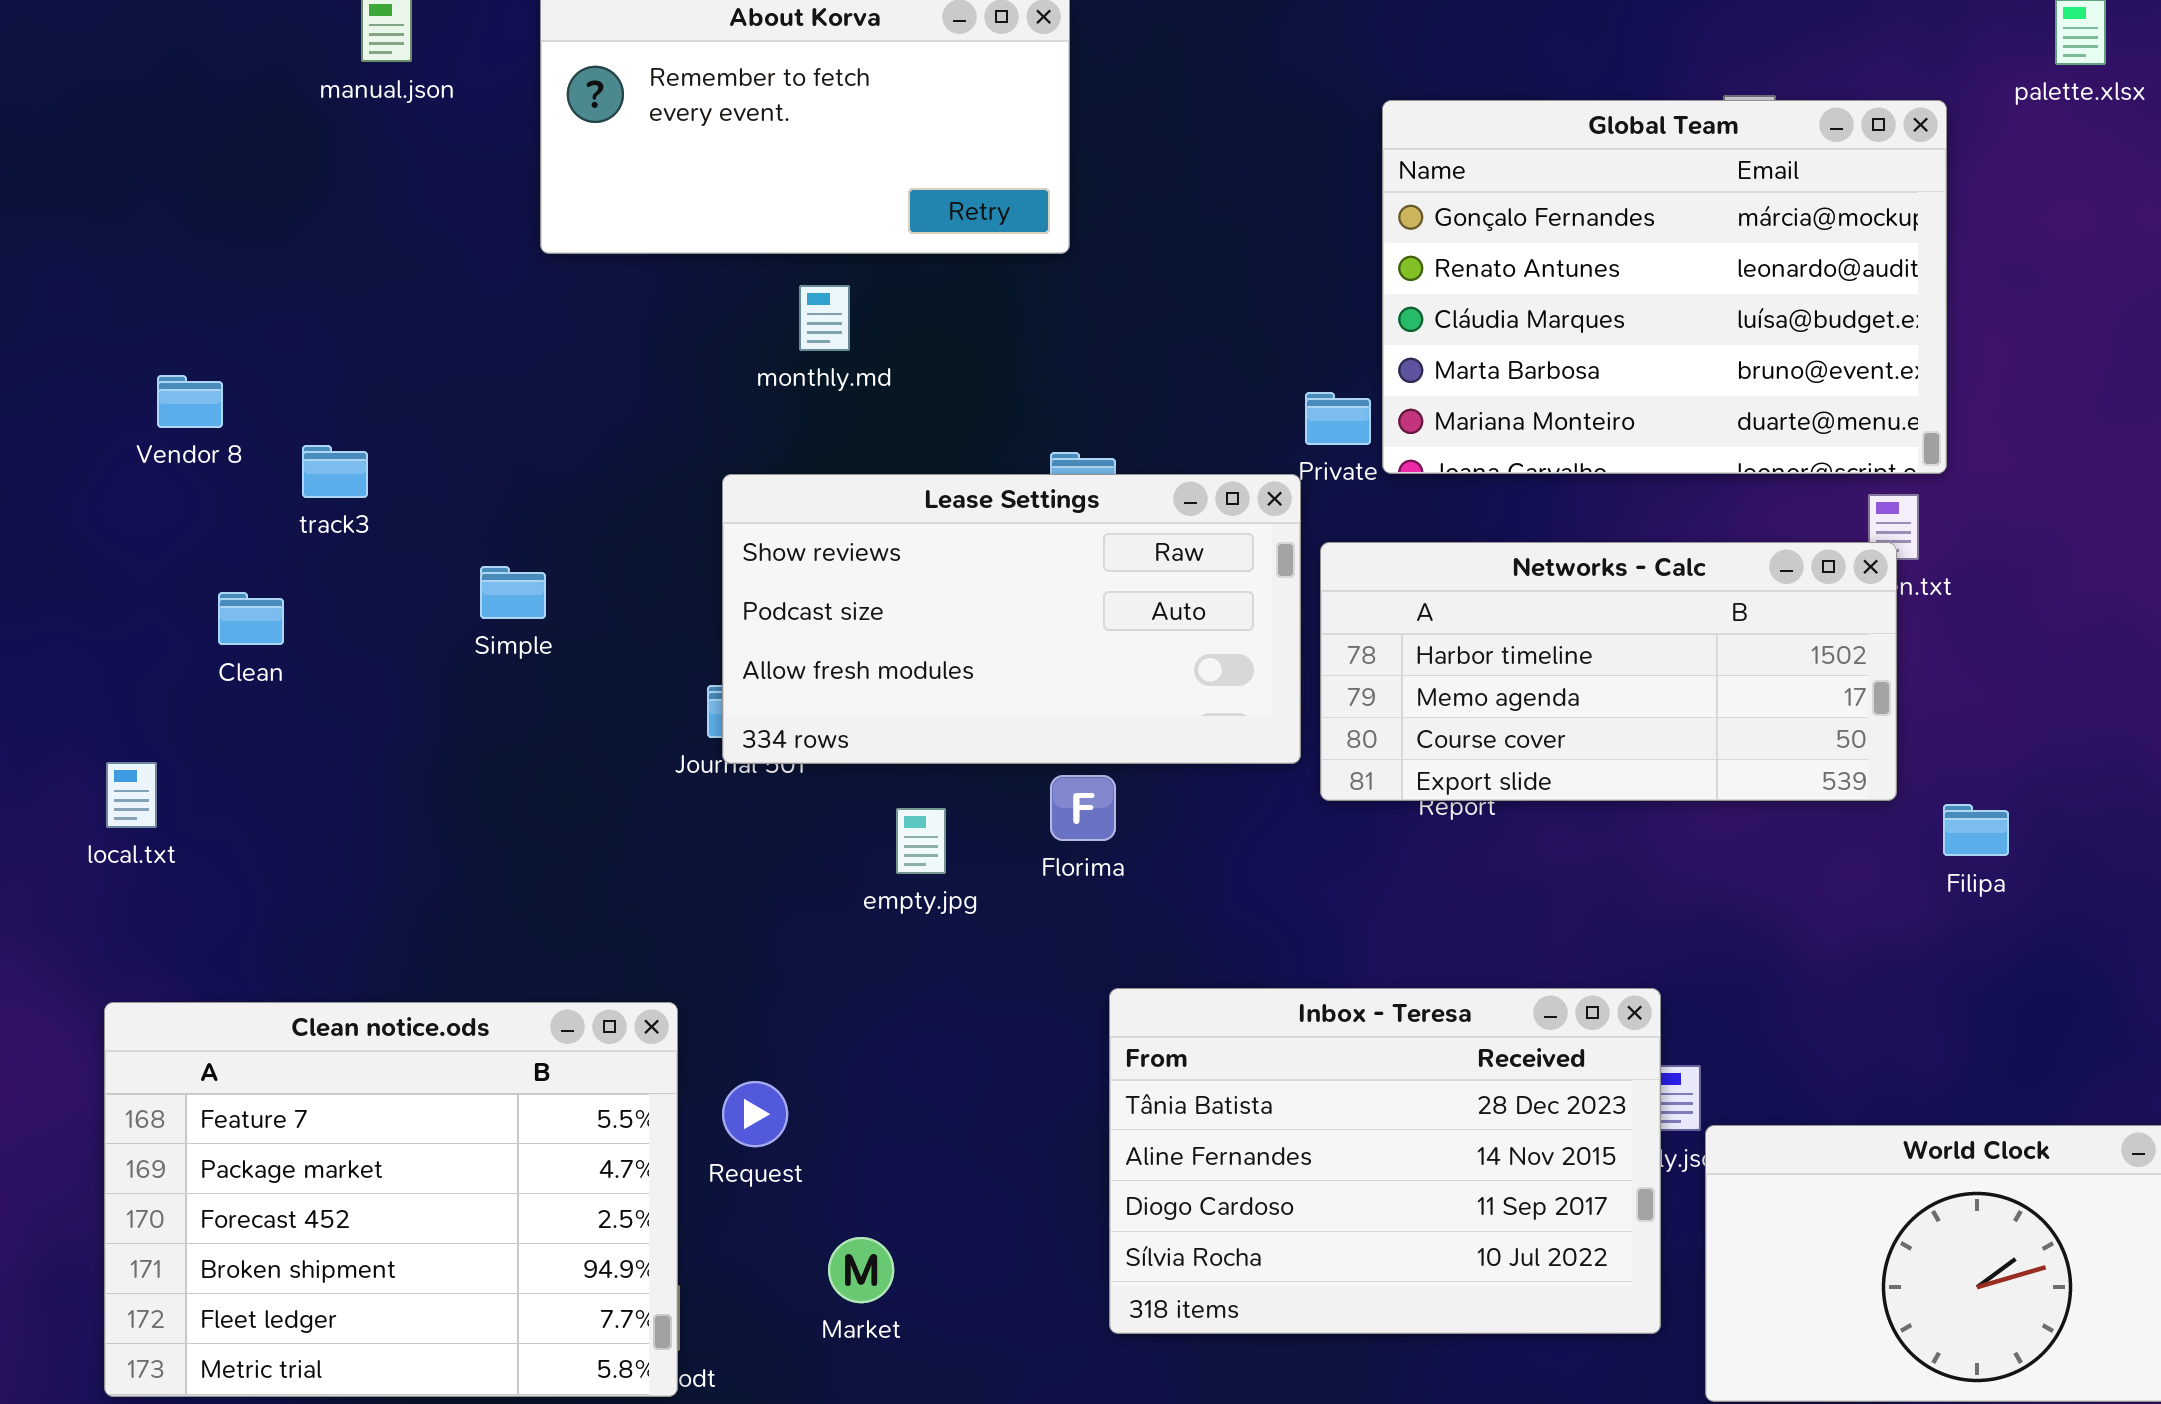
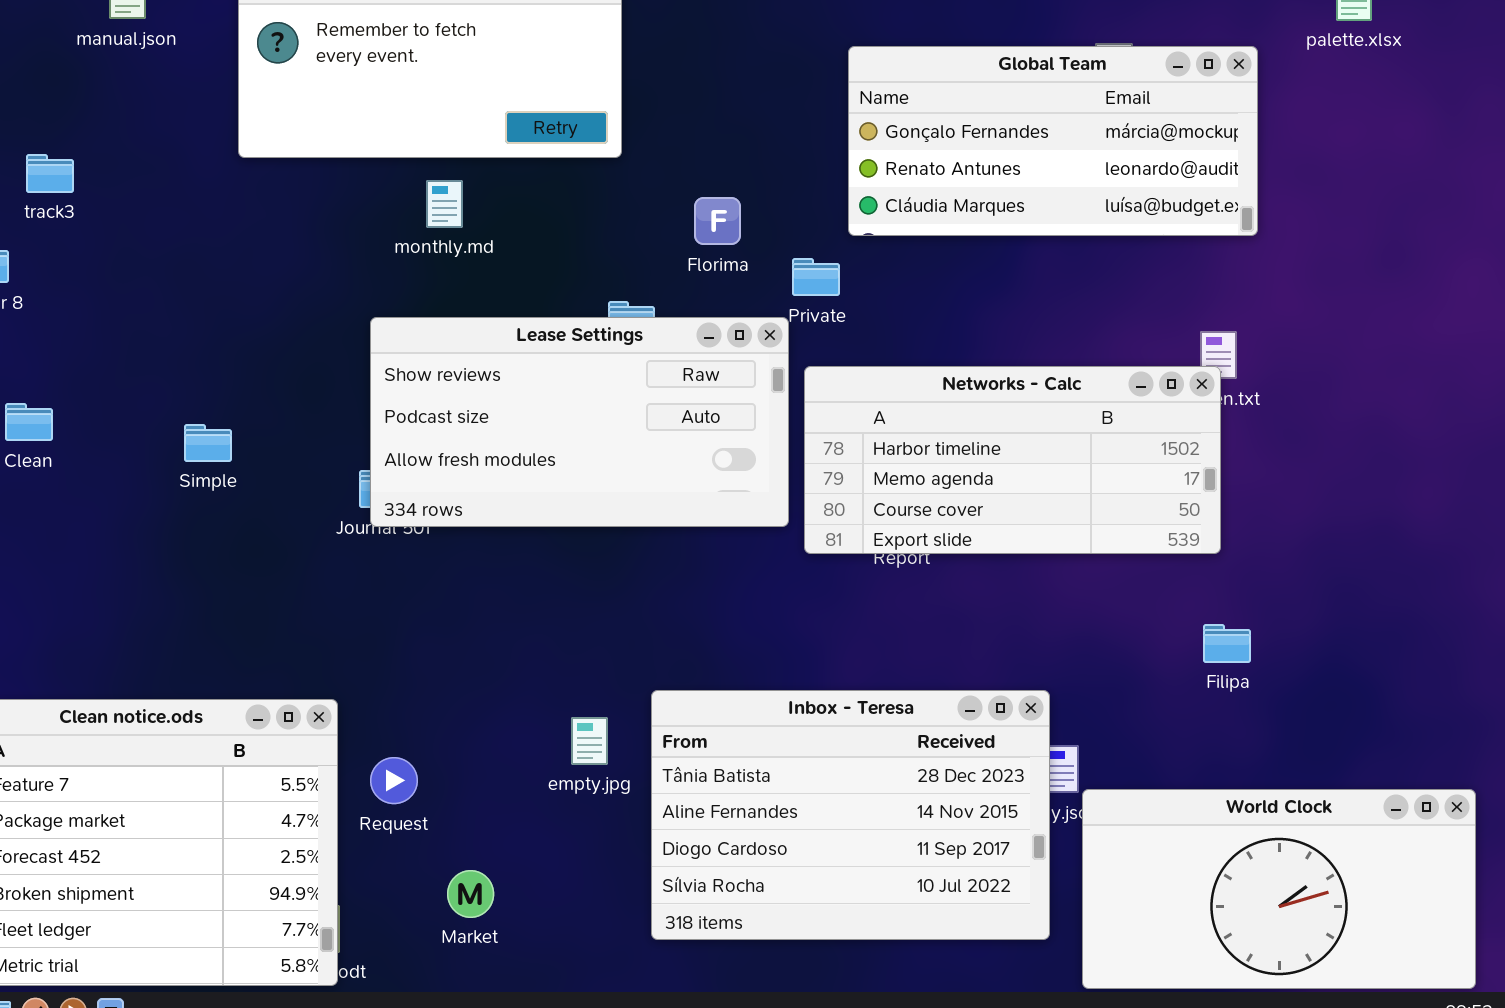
Global Team: [1382,100,1947,474] -> [848,46,1258,236], resized
track3: [302,445,368,498] -> [26,154,74,193], moved
Simple: [480,566,546,619] -> [184,424,232,462], moved
Florima: [1050,775,1116,841] -> [694,197,741,245], moved
Filipa: [1943,804,2009,856] -> [1203,624,1251,663], moved
empty.jpg: [896,808,946,874] -> [571,717,608,765], moved

